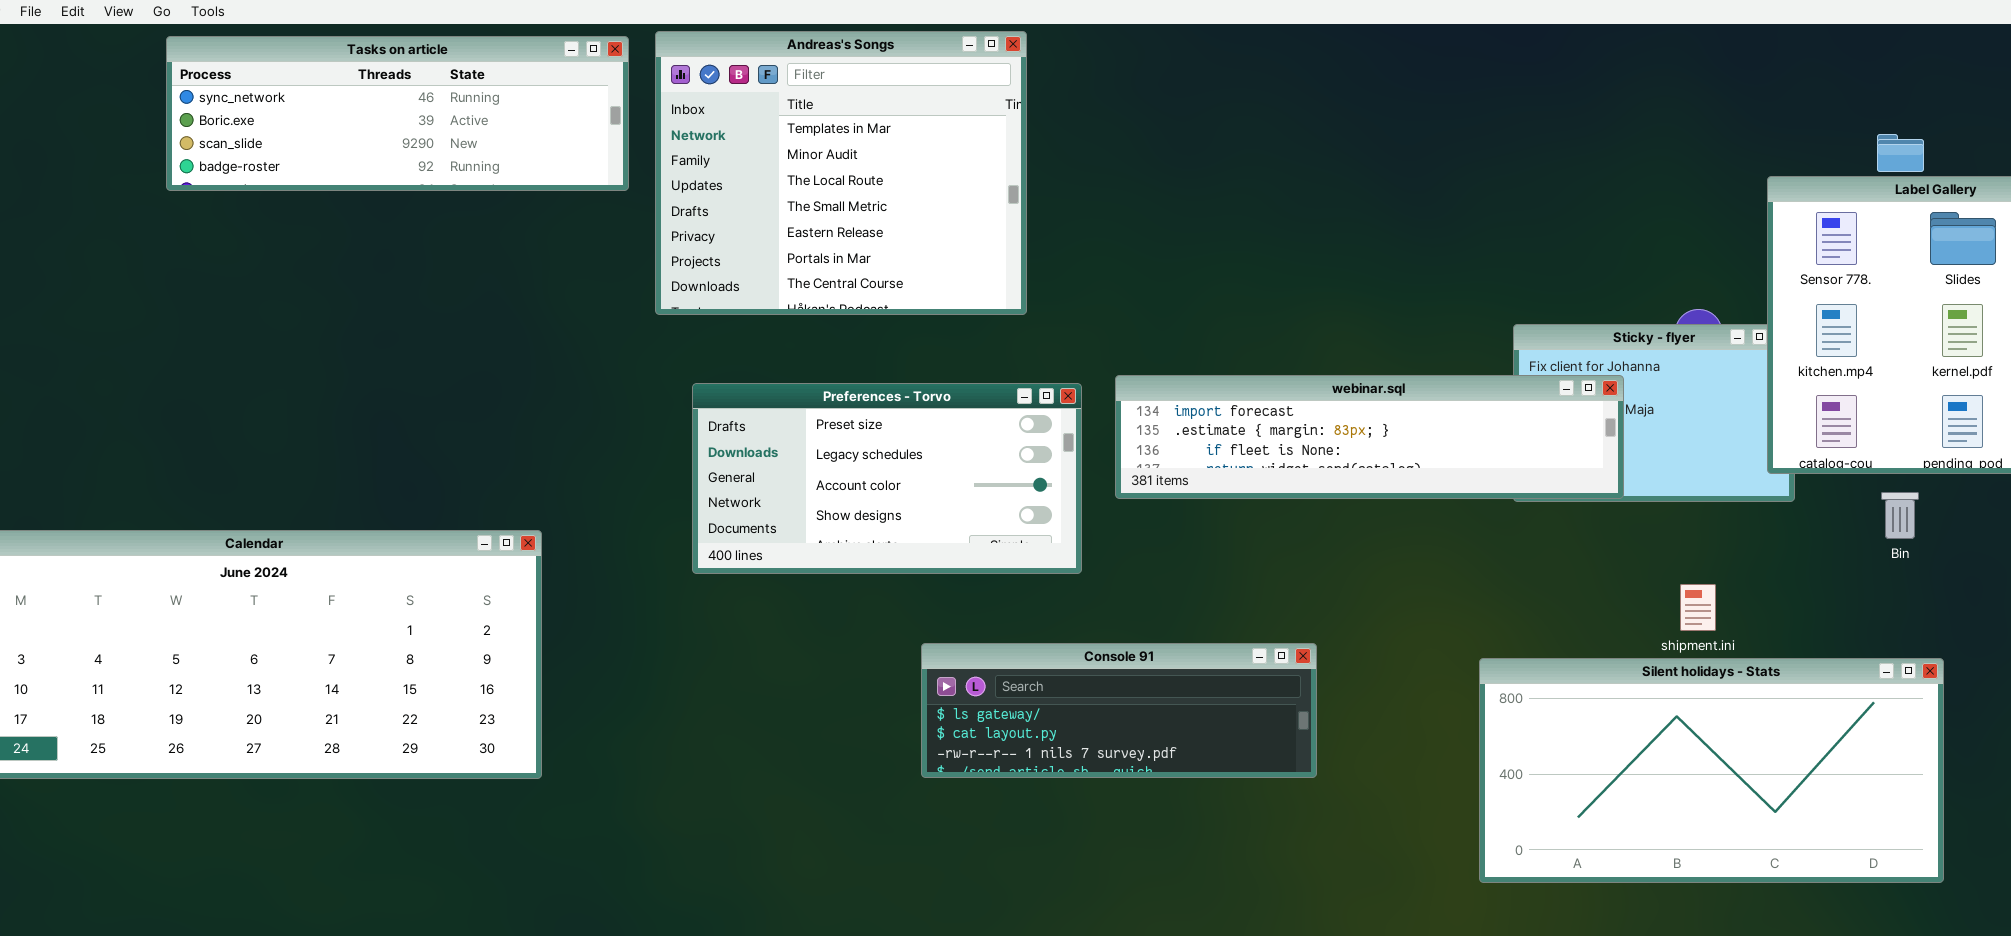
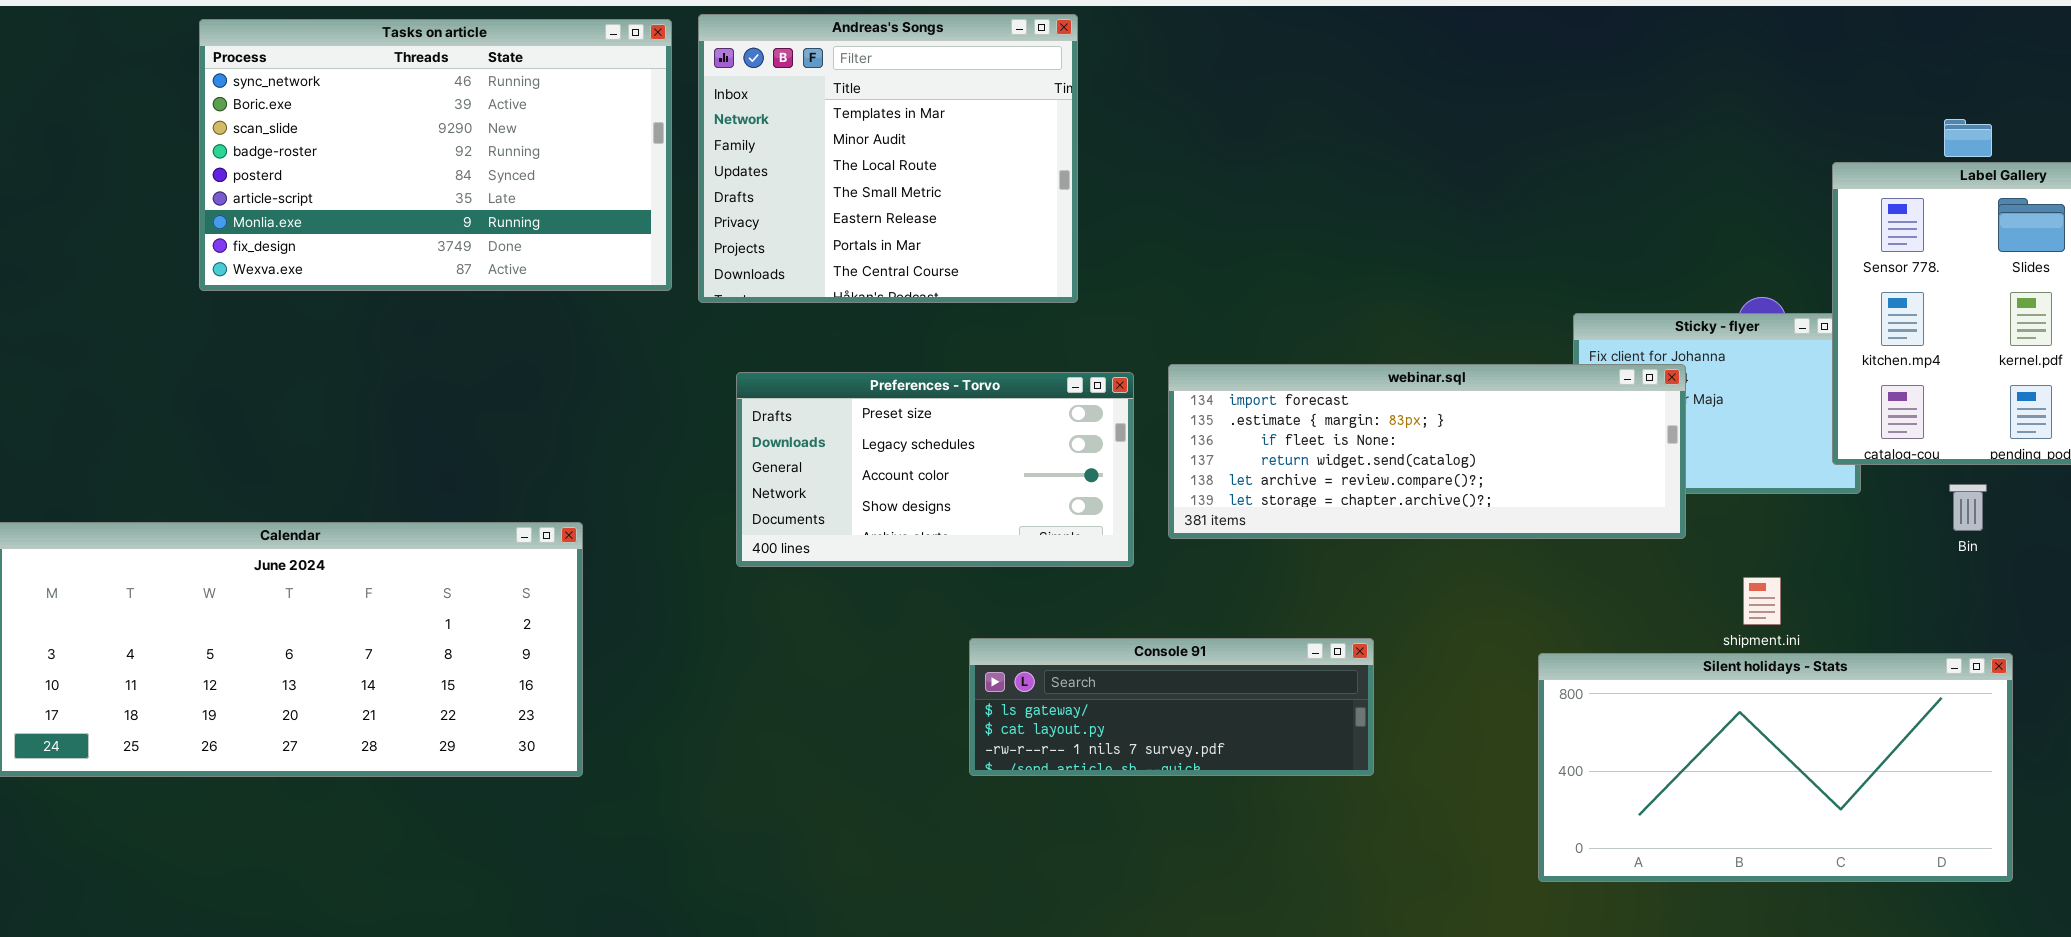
Tasks on article: [166,36,629,191] -> [199,19,672,291], resized
webinar.sql: [1115,375,1624,499] -> [1168,364,1686,539], resized

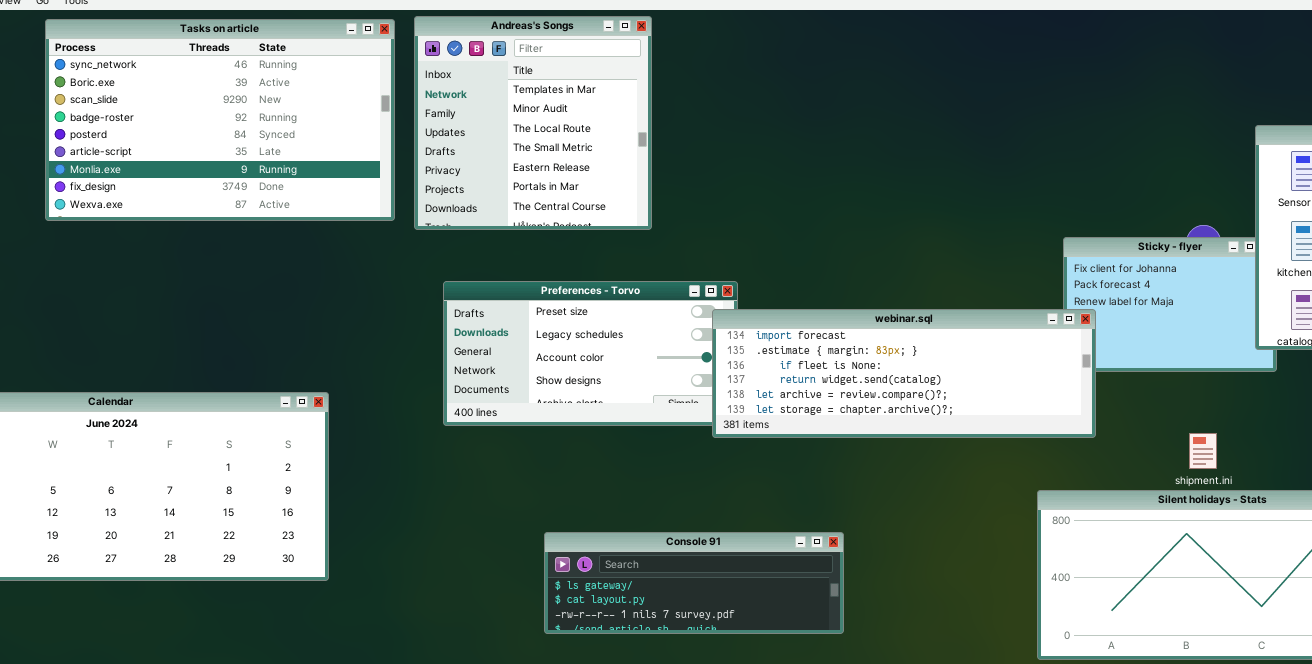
Andreas's Songs: [698,14,1078,303] -> [414,16,652,230], resized
webinar.sql: [1168,364,1686,539] -> [712,309,1096,438], moved
Console 91: [969,638,1374,776] -> [544,532,844,634], moved

